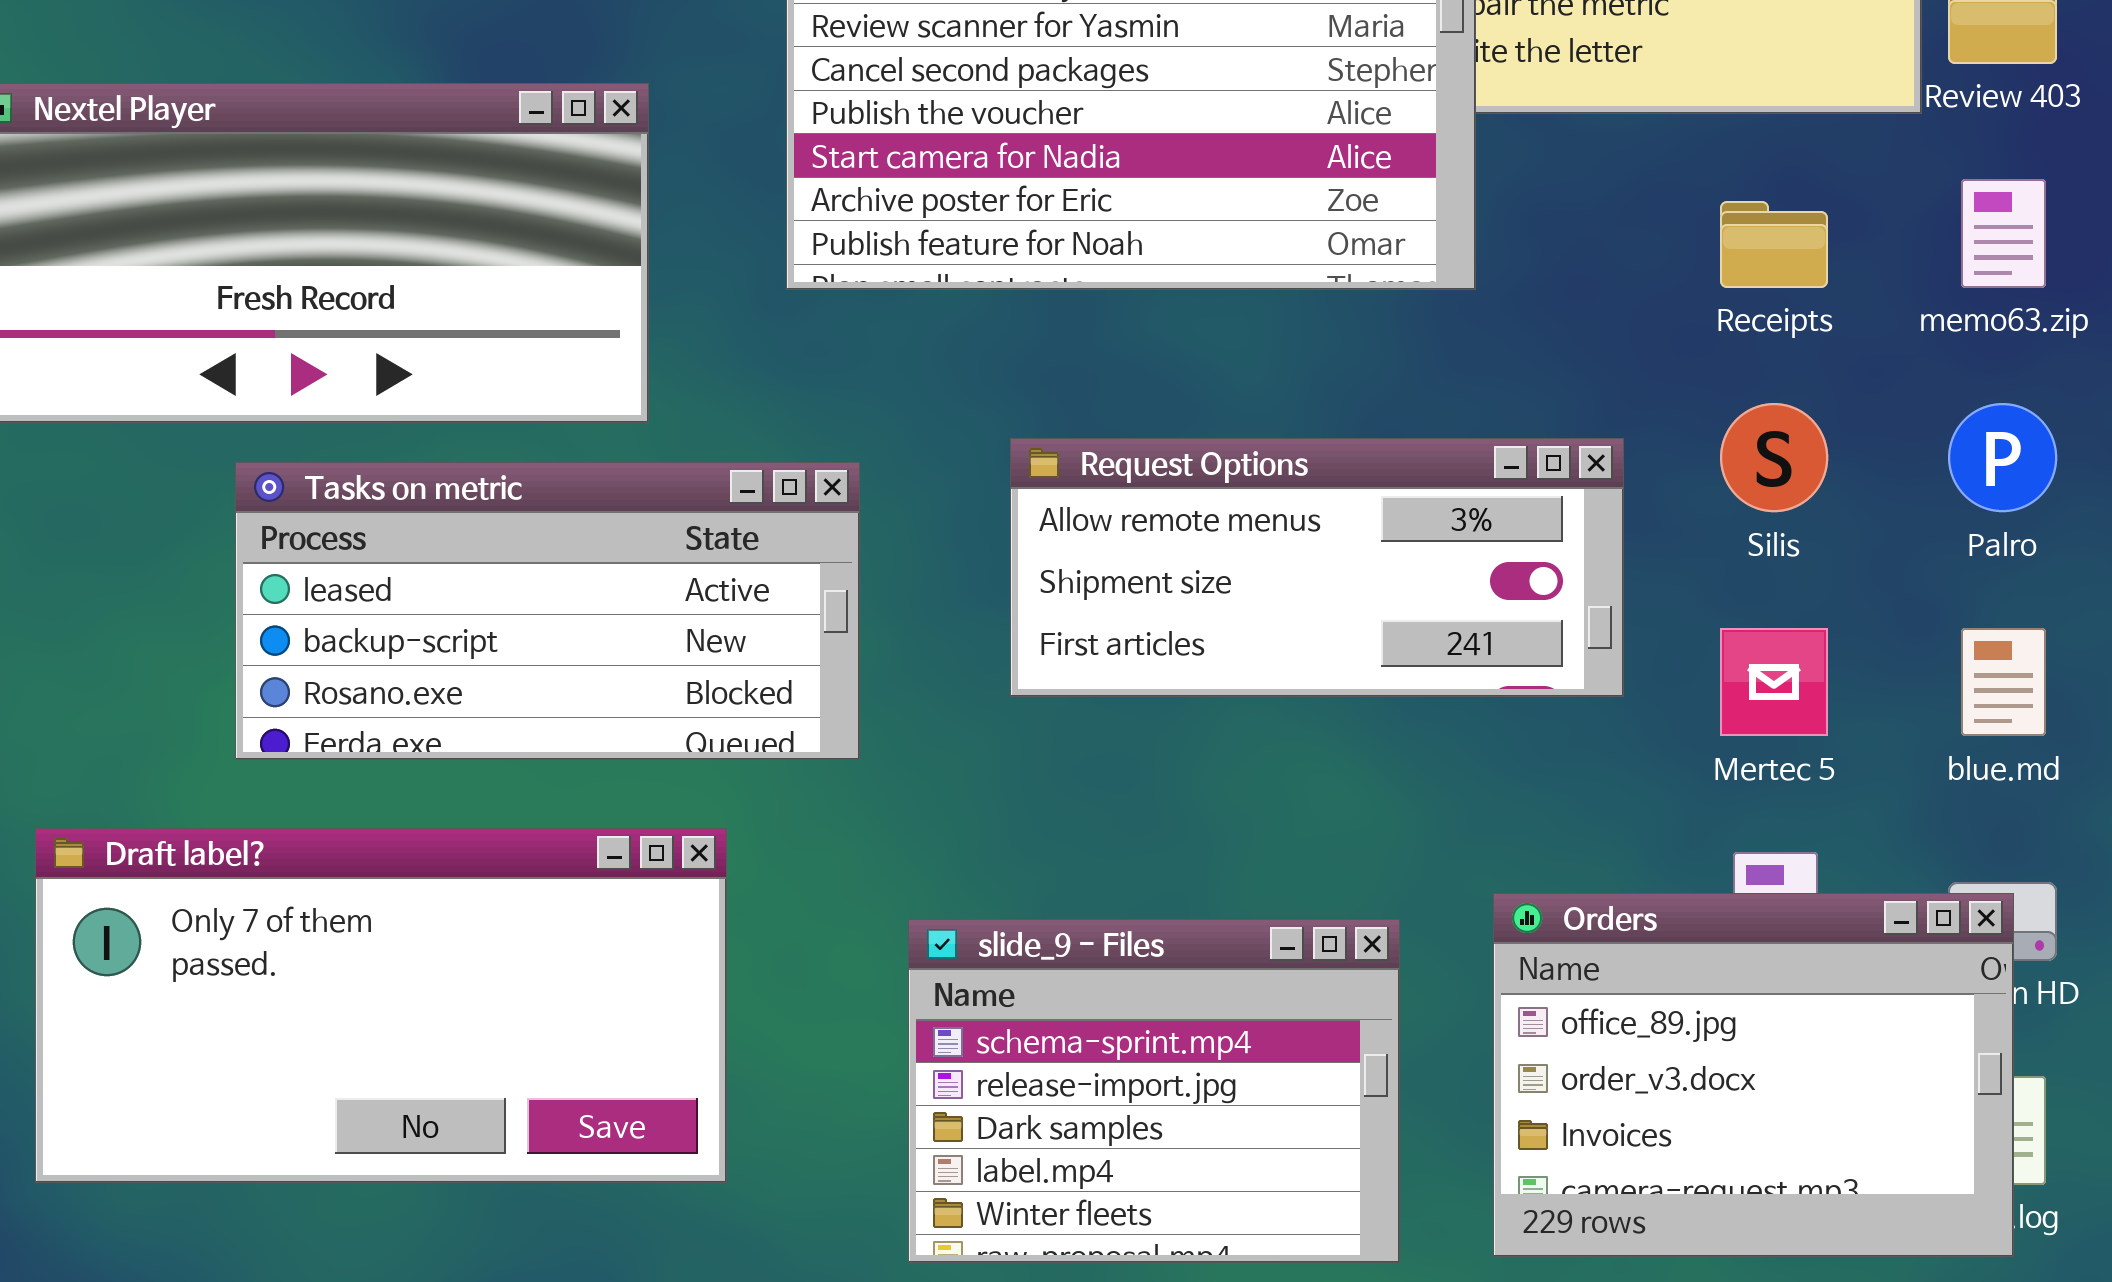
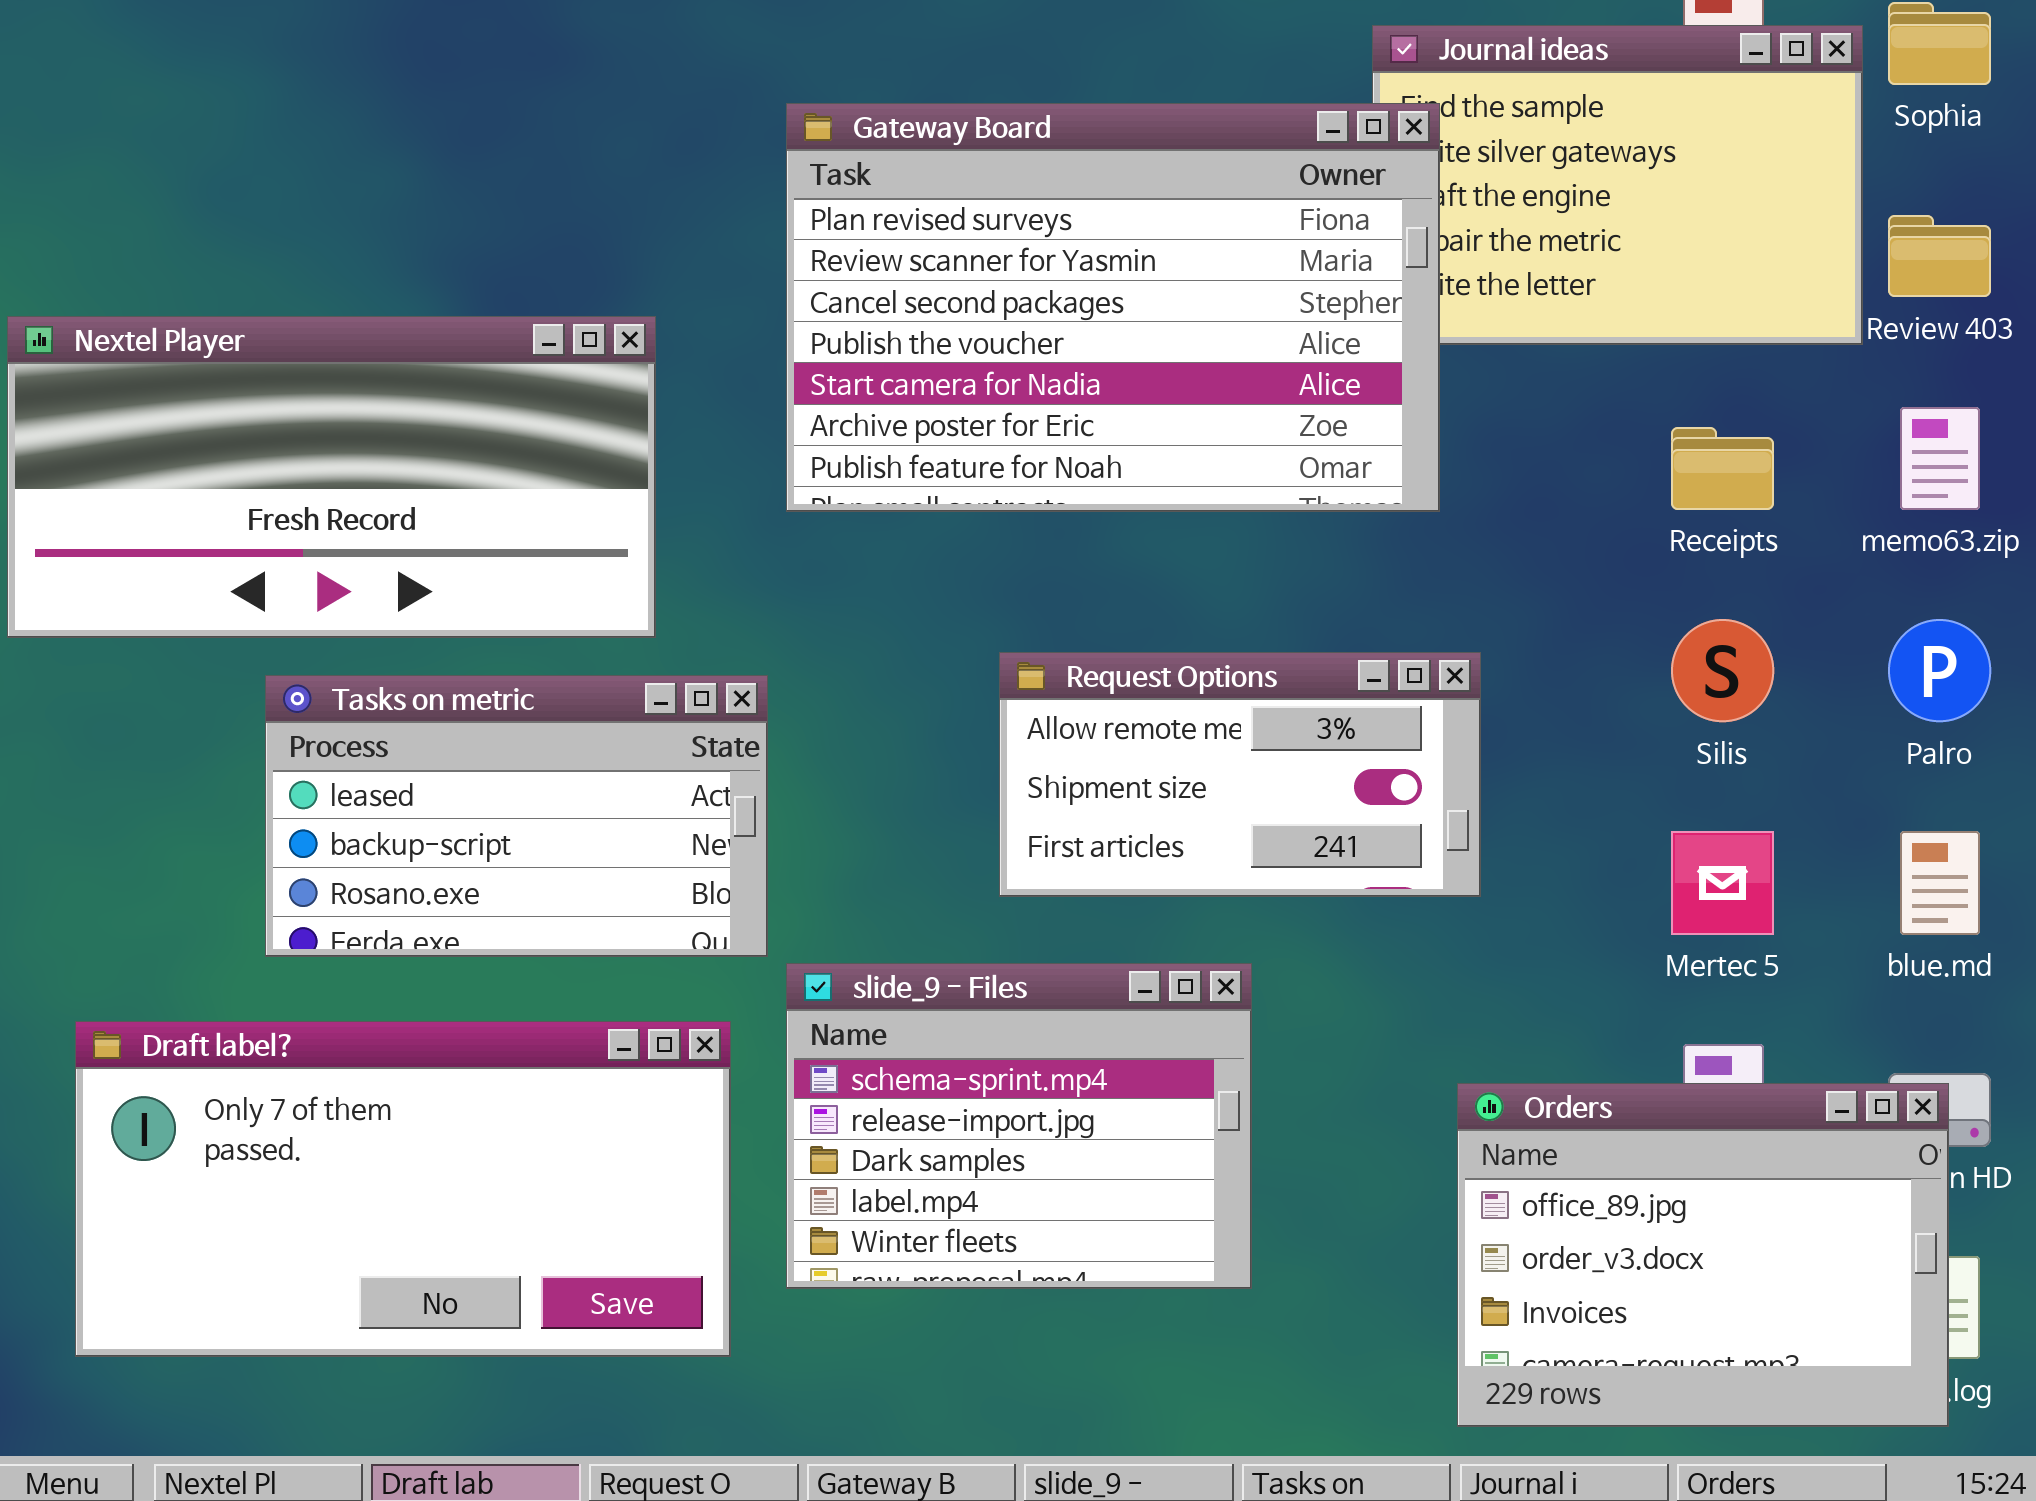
Request Options: [1010,438,1624,697] -> [999,652,1481,897], resized
Tasks on metric: [235,462,860,760] -> [265,675,768,957], resized
slide_9 - Files: [908,919,1400,1263] -> [786,963,1252,1289], moved

